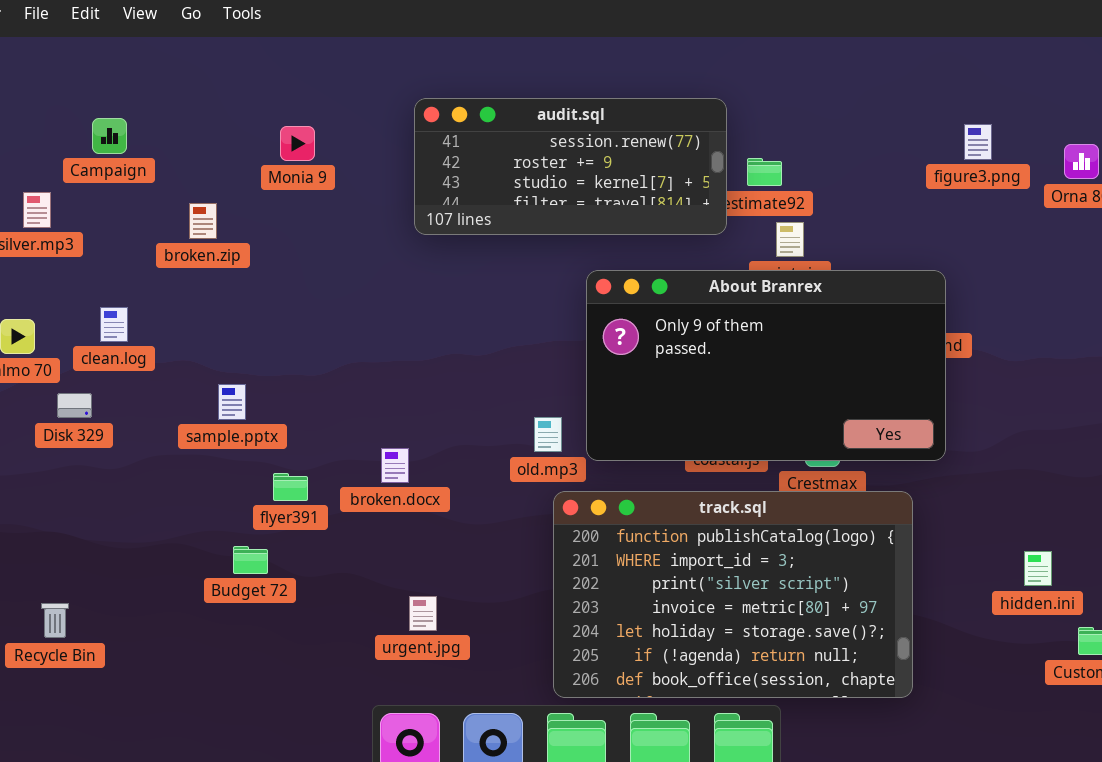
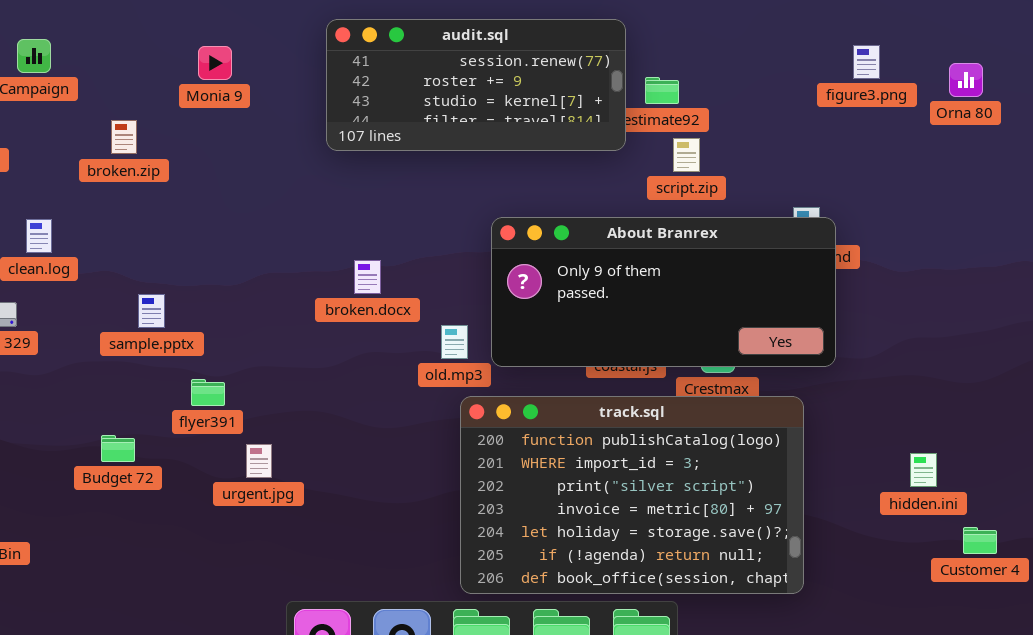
About Branrex: [586,270,946,461] -> [491,217,836,367], resized
broken.docx: [381,448,409,483] -> [354,260,381,294], moved
Budget 72: [233,546,268,574] -> [101,435,135,462], moved
urgent.jpg: [409,596,437,631] -> [246,444,272,478], moved

